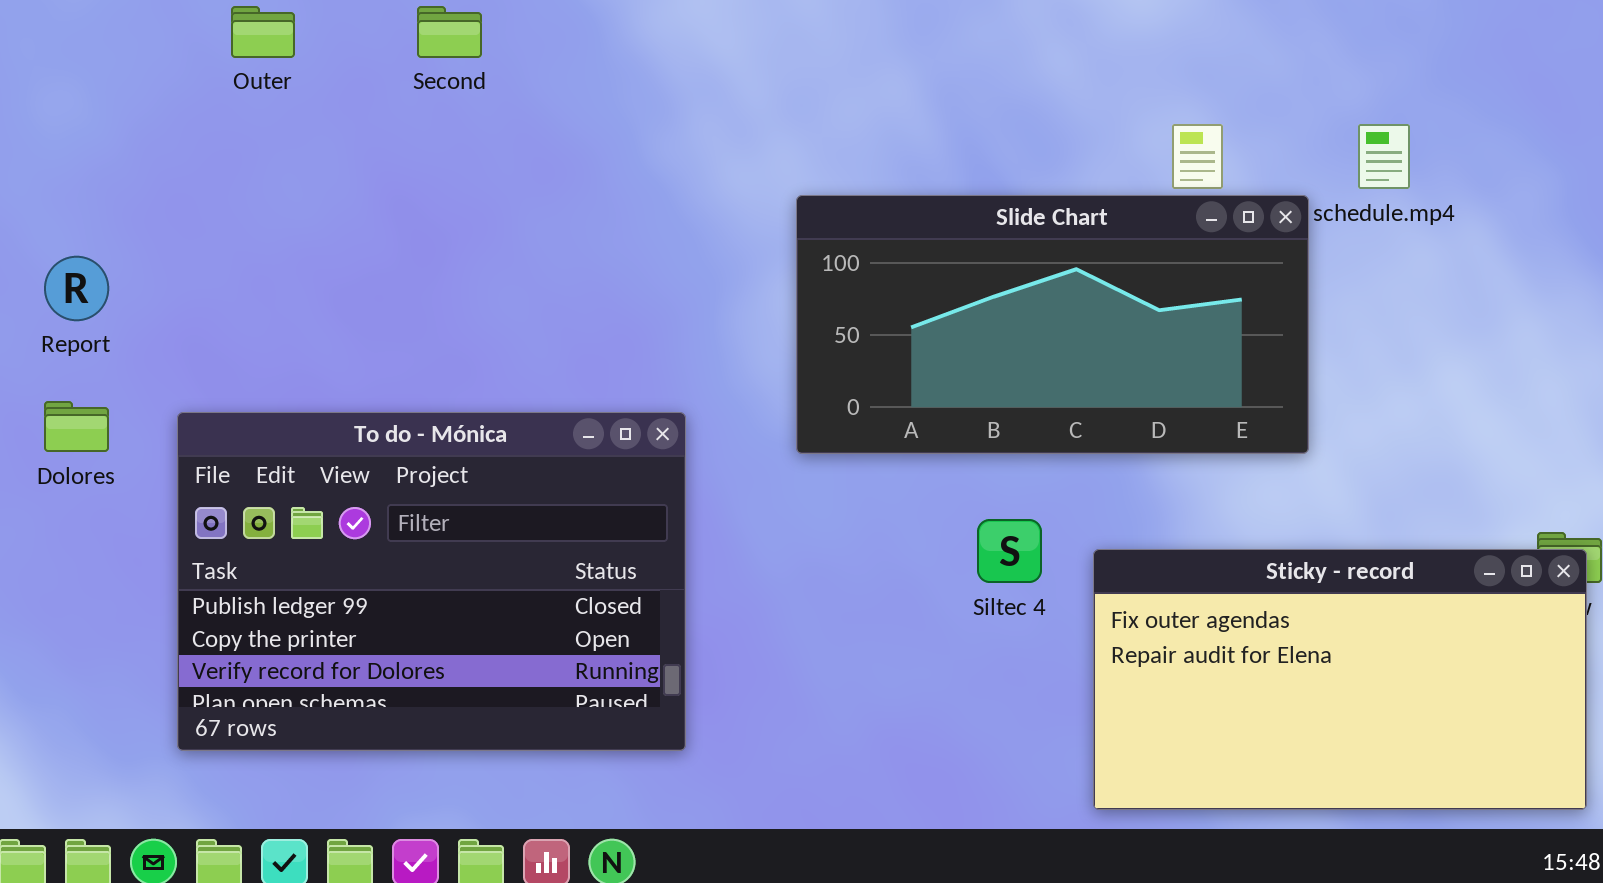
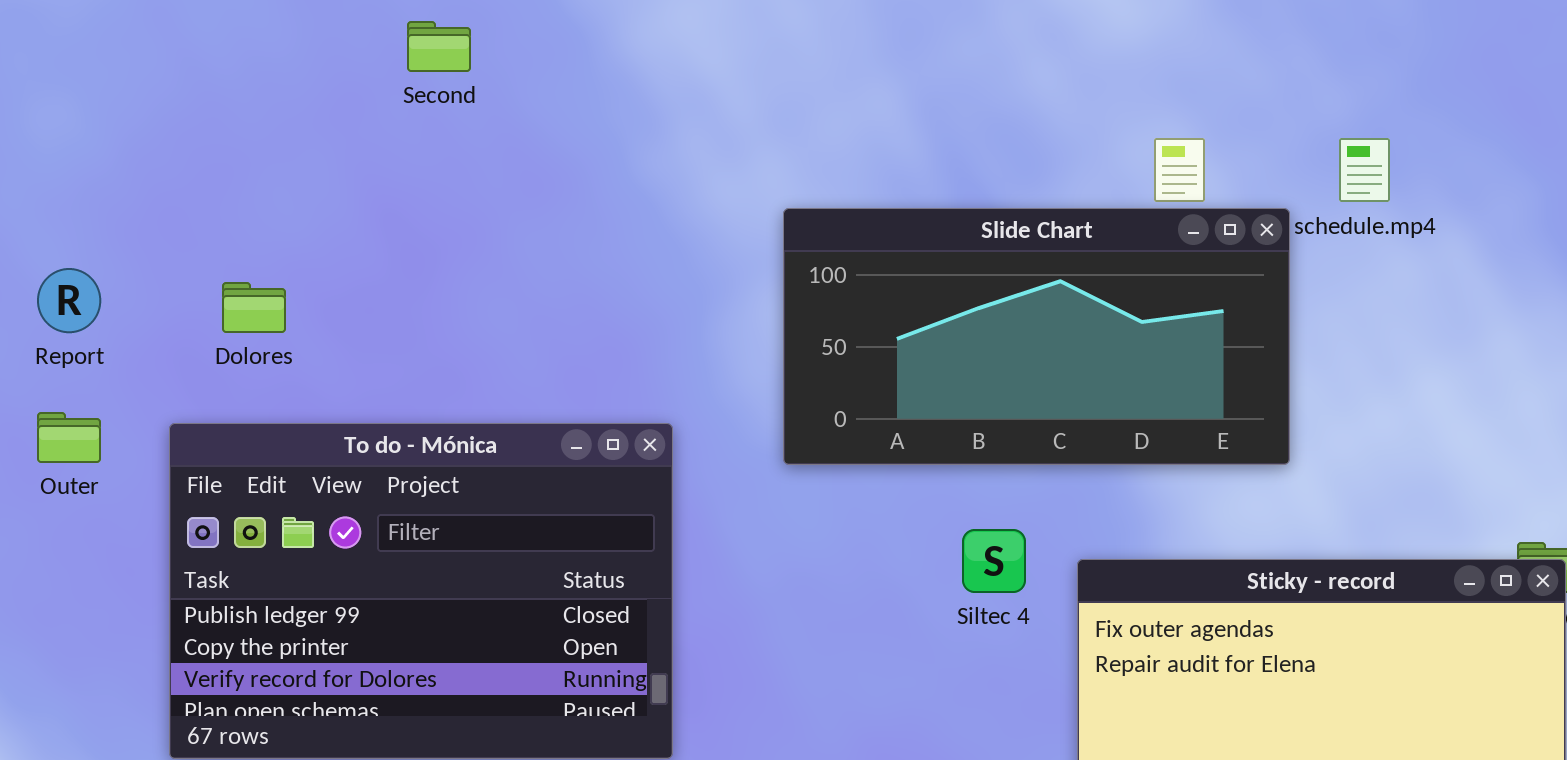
Outer: [231,6,295,58] -> [37,412,101,463], moved
Dolores: [44,401,109,452] -> [222,282,286,333], moved

